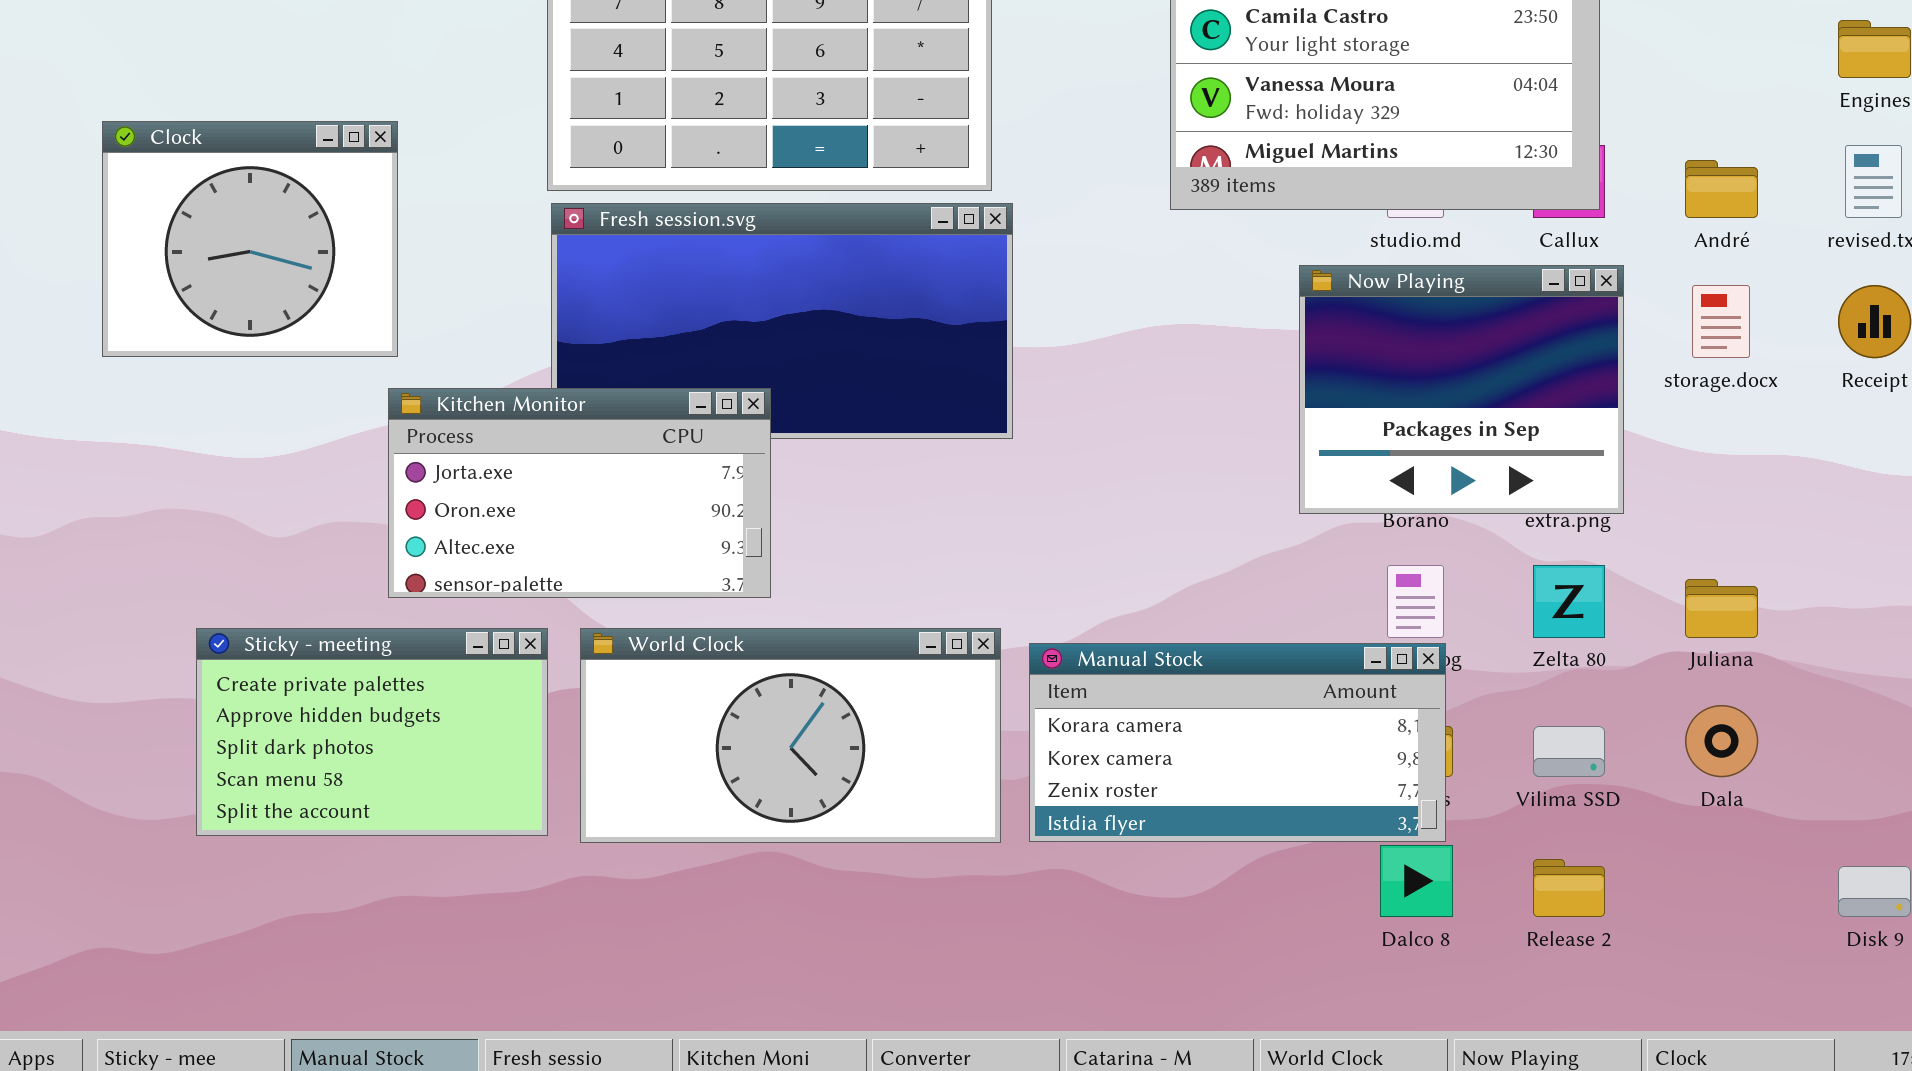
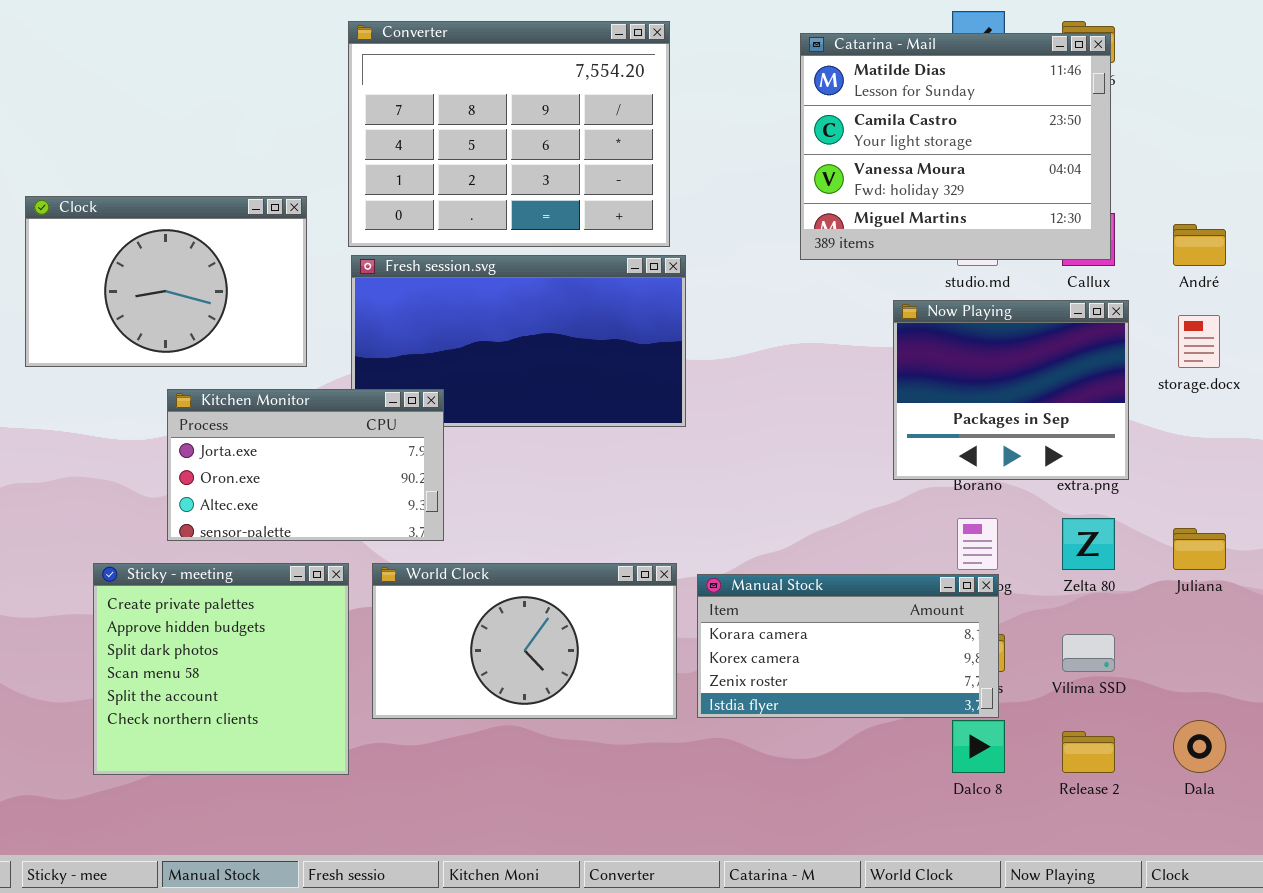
Clock: [102,121,398,357] -> [25,196,307,367], resized
Kitchen Monitor: [388,388,771,598] -> [167,389,444,541], moved
Sticky - meeting: [196,628,548,836] -> [93,563,349,775], resized
Dala: [1685,705,1758,777] -> [1173,720,1226,773], moved

